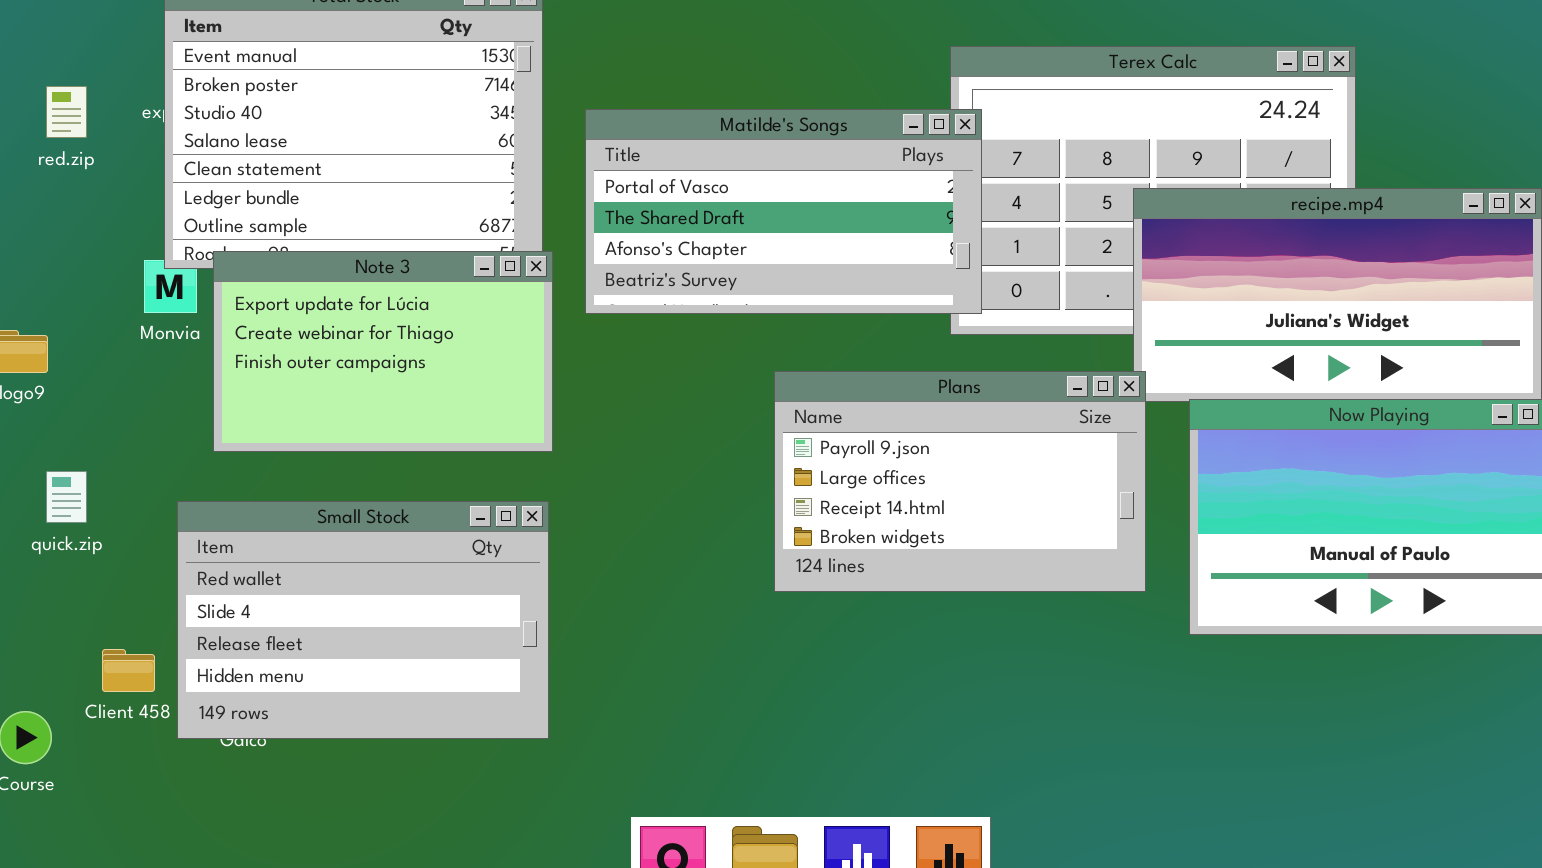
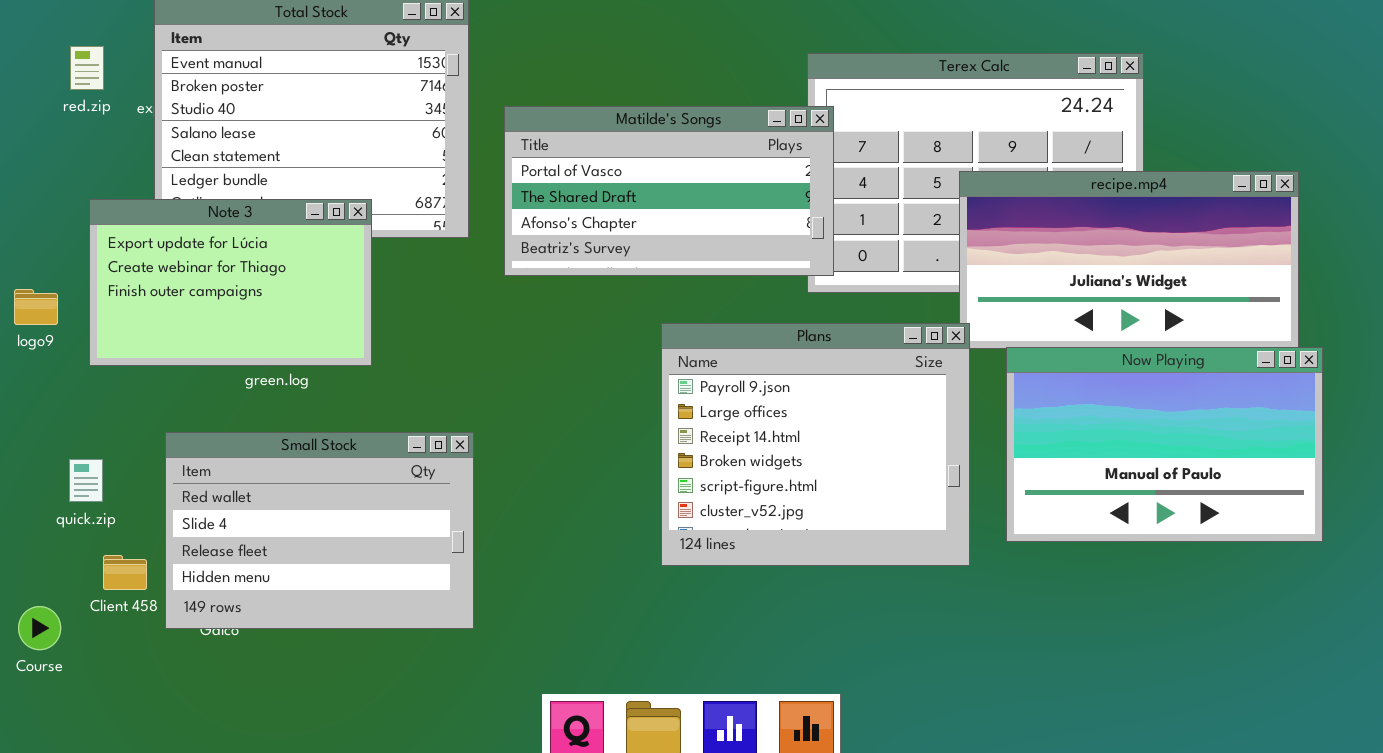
red.zip: [46,86,87,138] -> [70,46,104,90], moved
Note 3: [213,251,553,452] -> [89,199,372,366], moved
Plans: [774,371,1146,592] -> [661,323,970,566], resized
quick.zip: [46,471,87,523] -> [69,459,103,502], moved

